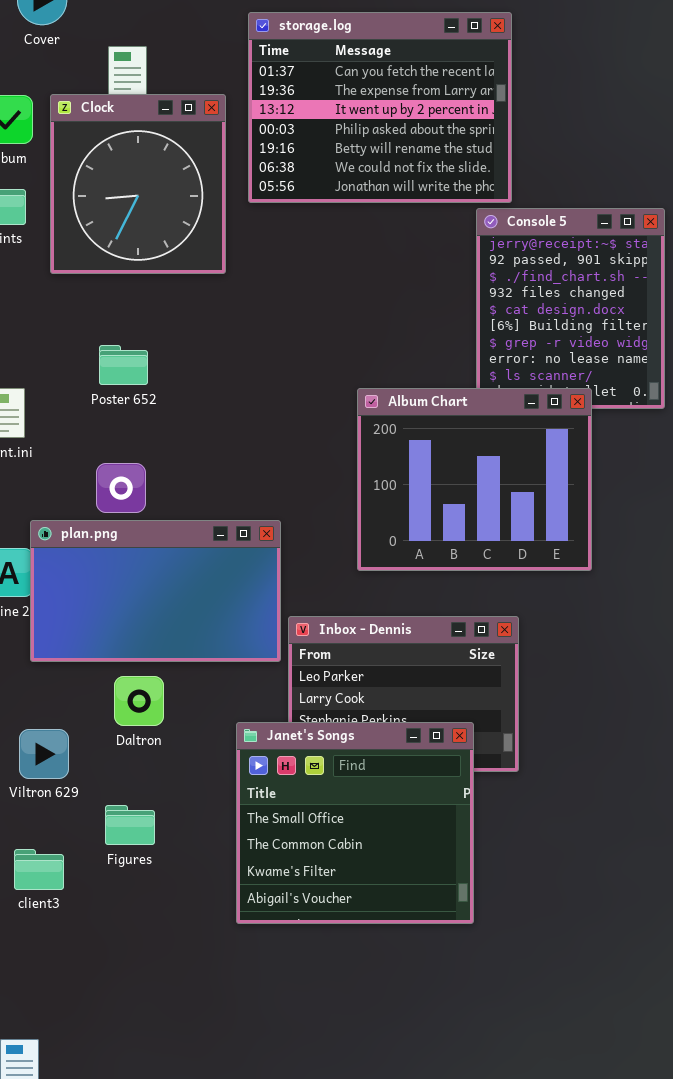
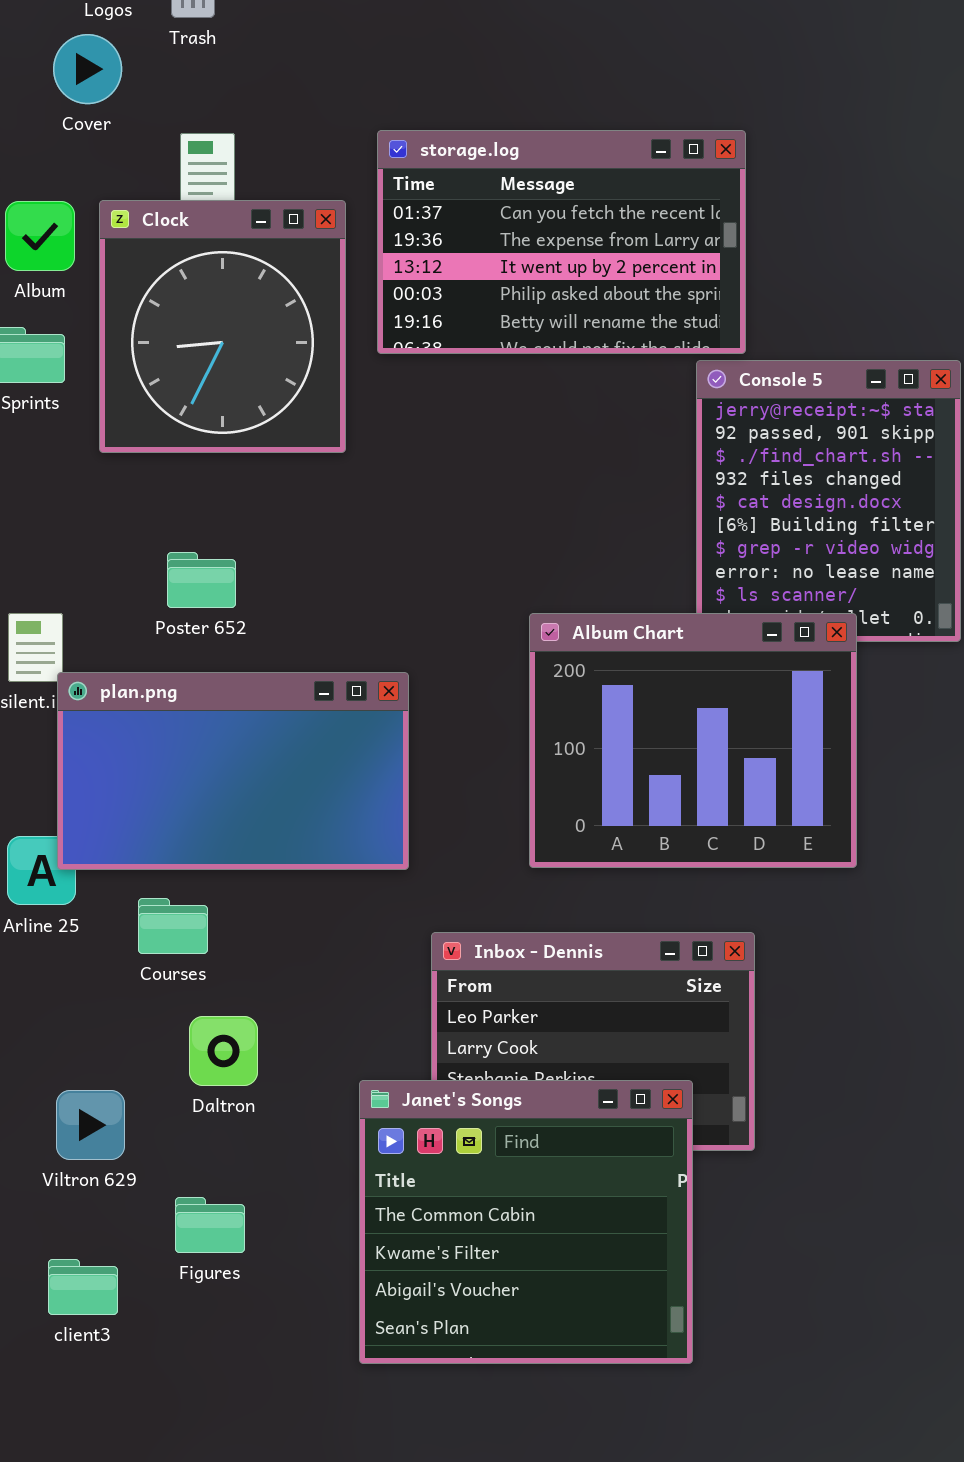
storage.log: [248,12,512,203] -> [377,130,746,354], resized
plan.png: [30,520,281,662] -> [57,672,409,870], moved
Janet's Songs: [236,722,474,924] -> [359,1080,693,1364], scrolled down 1 row

